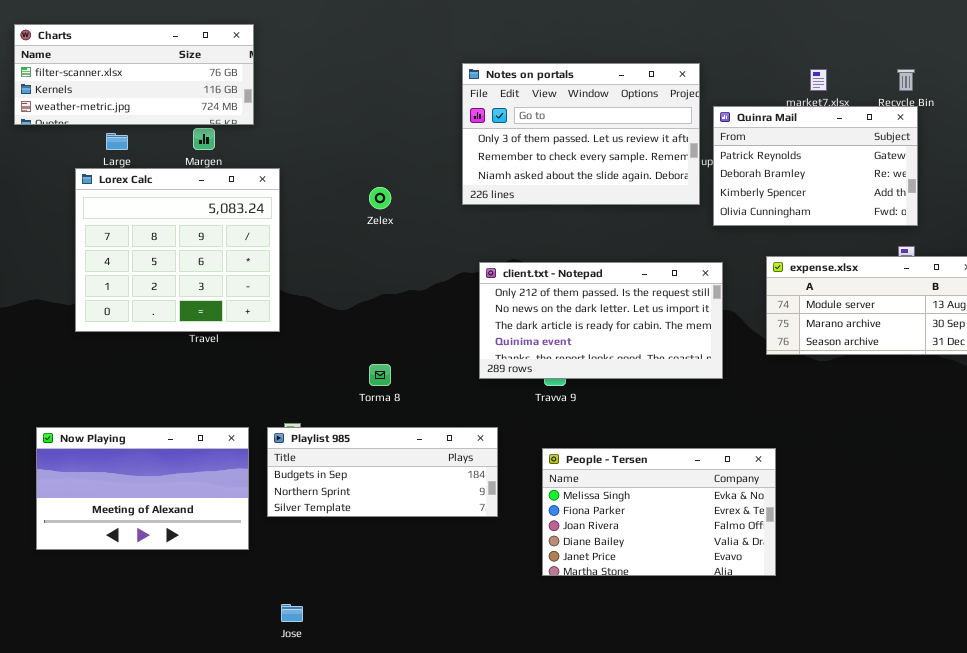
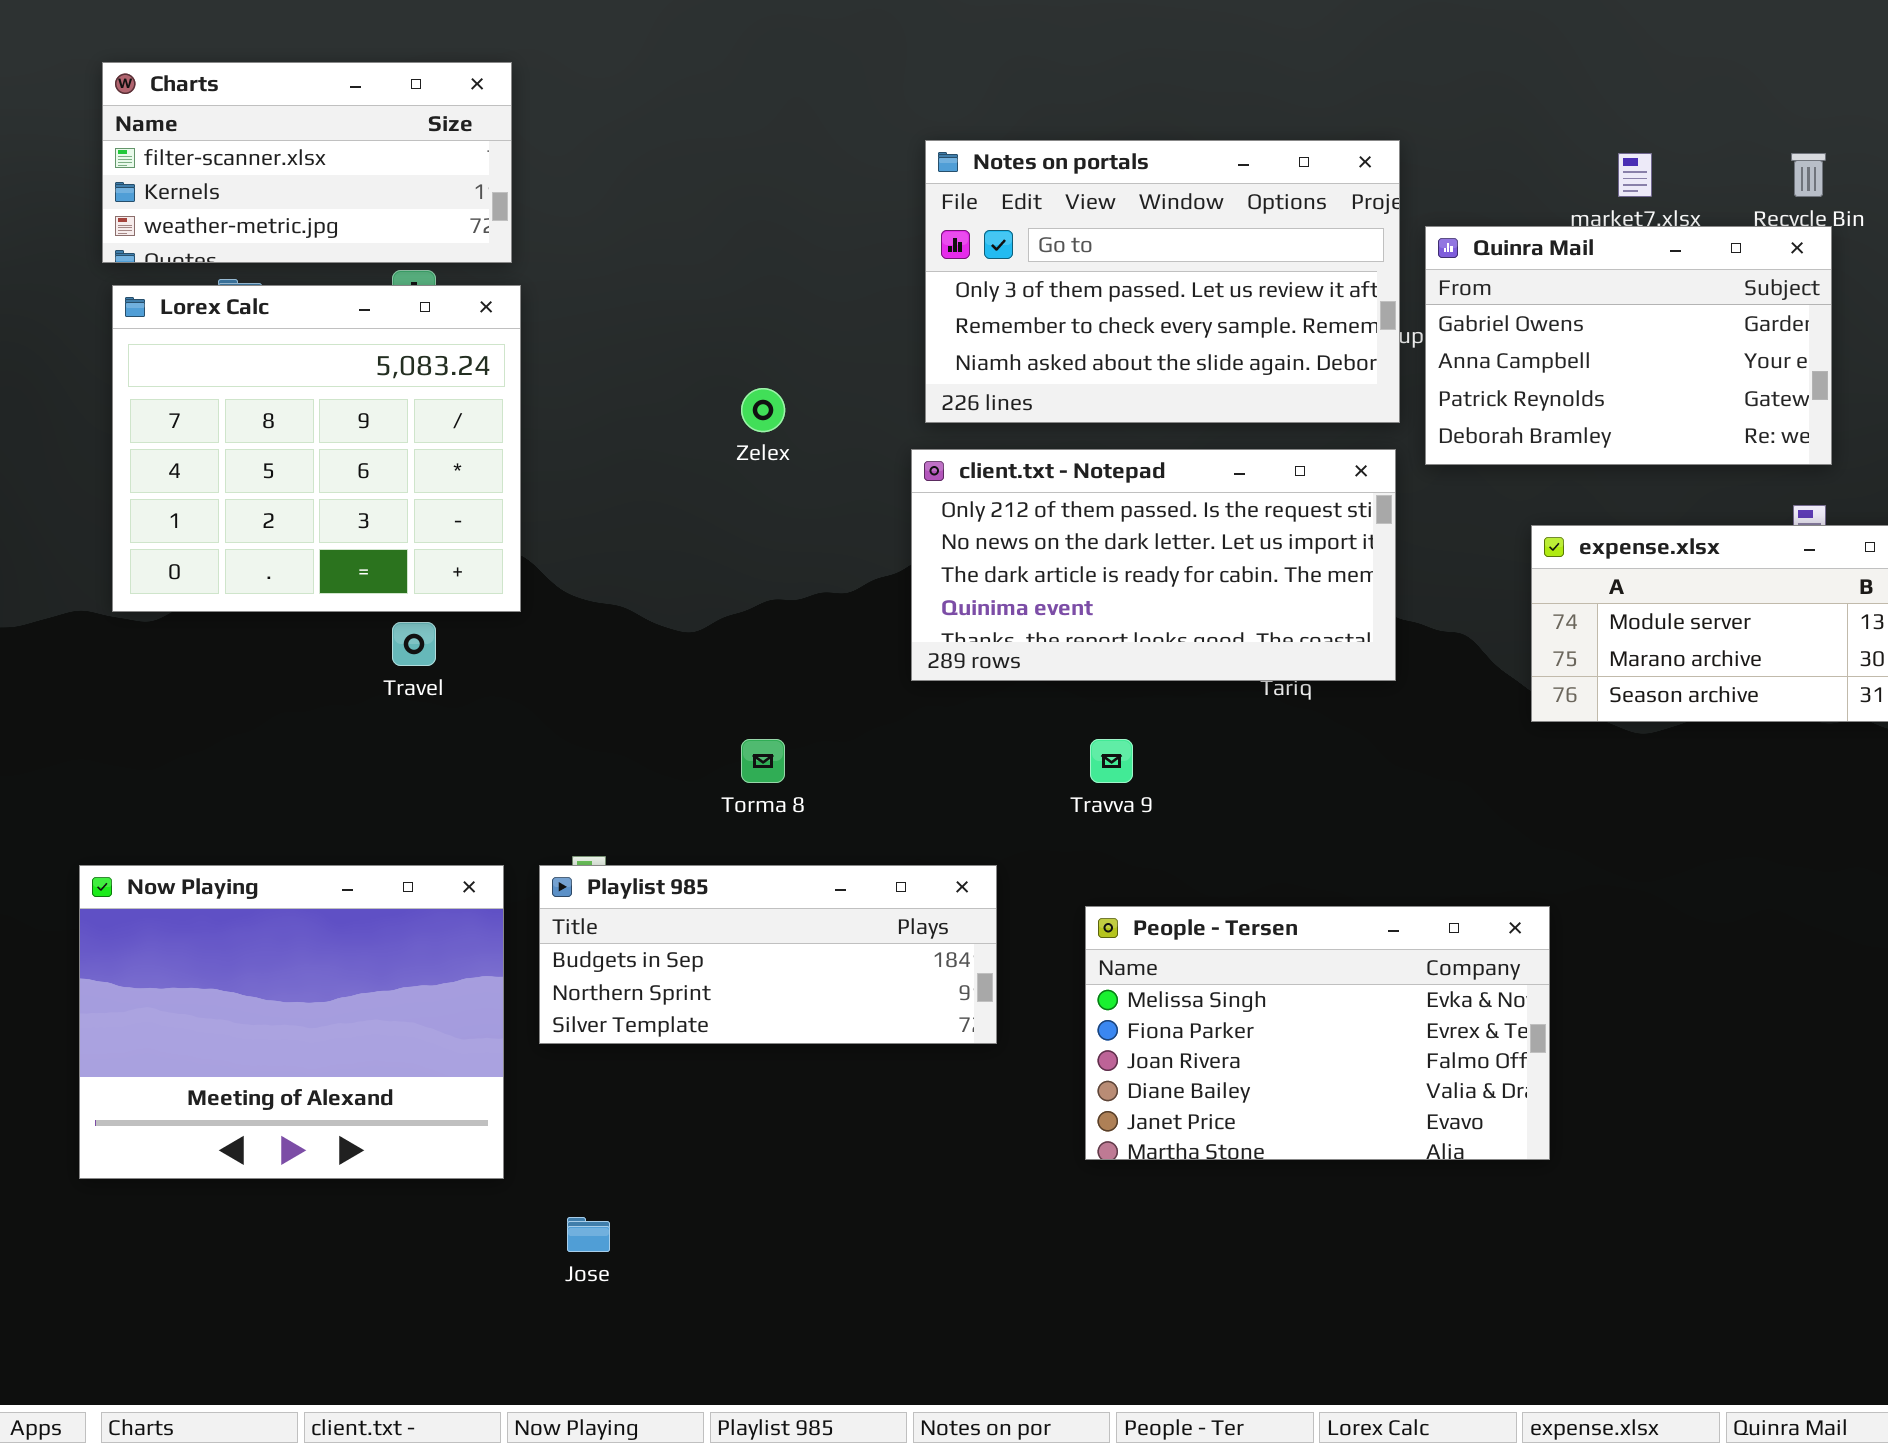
Charts: [14,24,254,125] -> [102,62,512,263], resized
Quinra Mail: [713,106,918,226] -> [1425,226,1832,465], scrolled up 2 rows
Lorex Calc: [75,168,280,332] -> [112,285,521,612], moved
client.txt - Notepad: [479,262,723,379] -> [911,449,1396,681], moved
Now Playing: [36,427,249,550] -> [79,865,504,1179], resized

